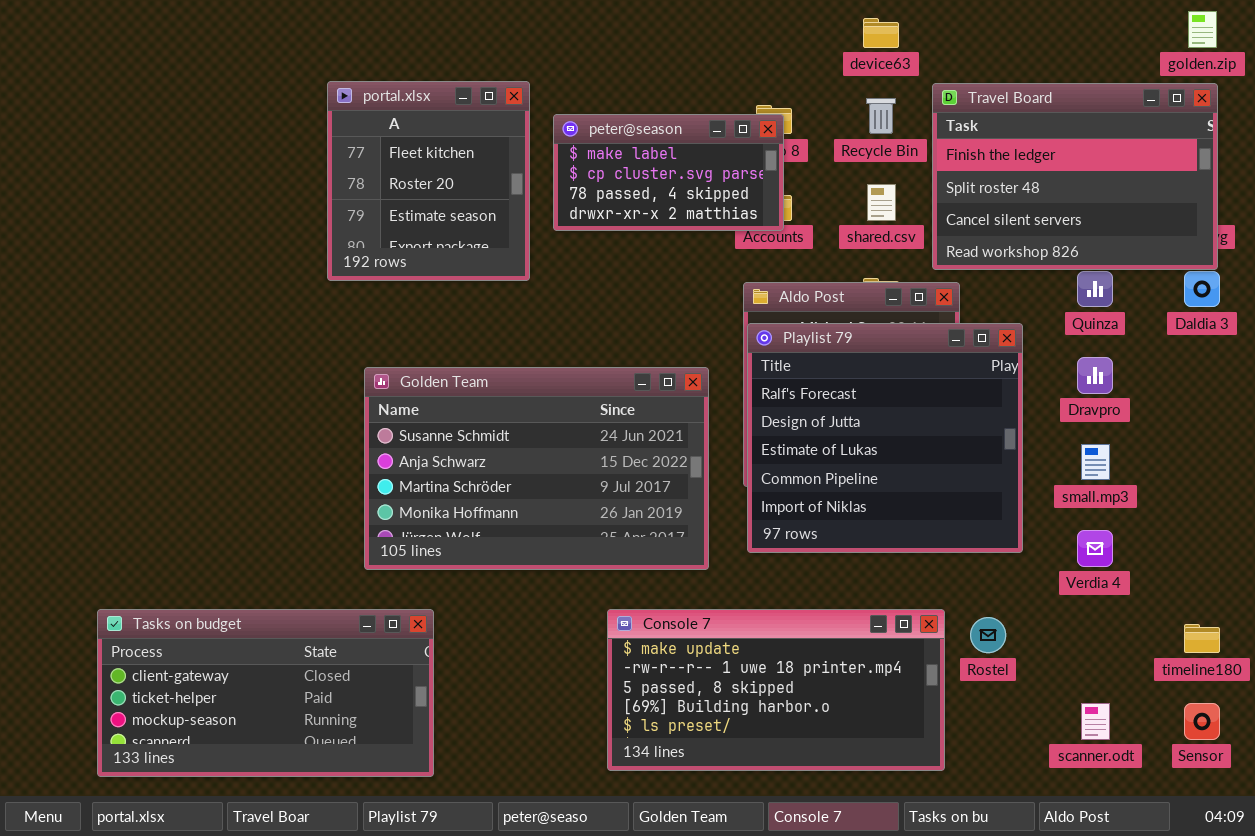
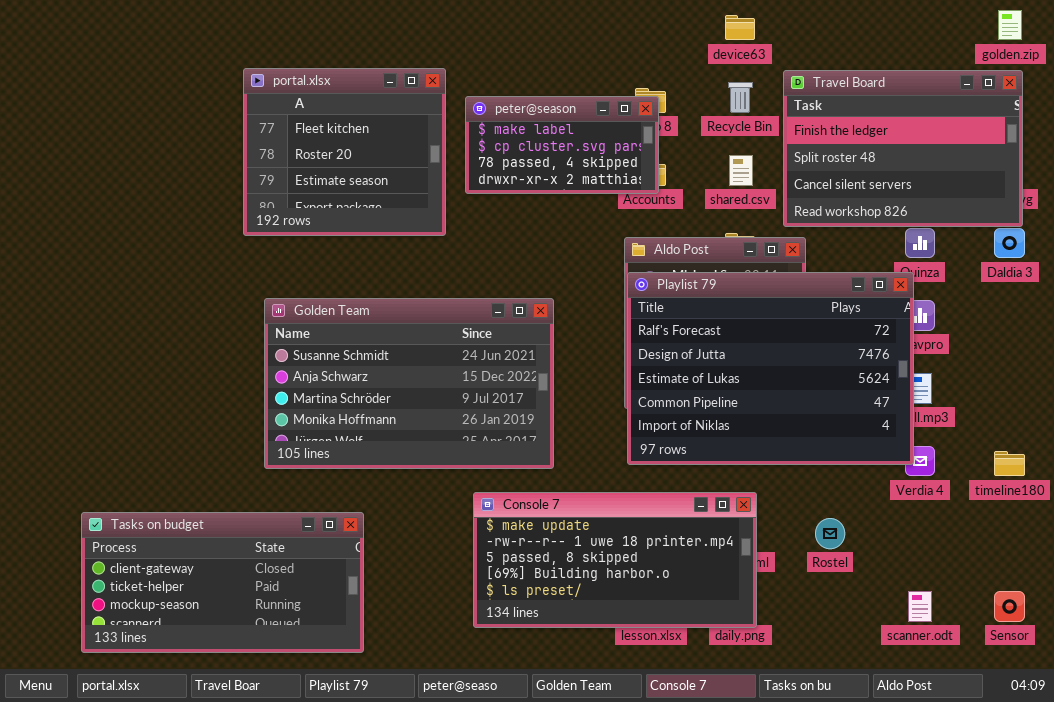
portal.xlsx: [327,81,530,281] -> [243,68,446,236], resized
Playlist 79: [747,323,1023,553] -> [627,272,914,465], resized
Golden Team: [364,367,709,570] -> [264,298,554,469], moved
Console 7: [607,609,945,771] -> [473,492,757,628], moved
timeline180: [1184,624,1220,653] -> [994,451,1025,476], moved

